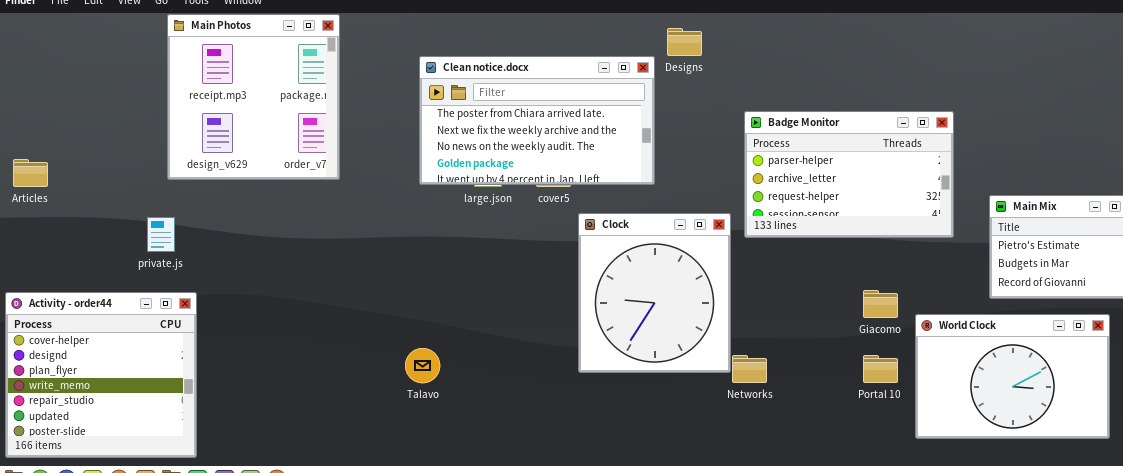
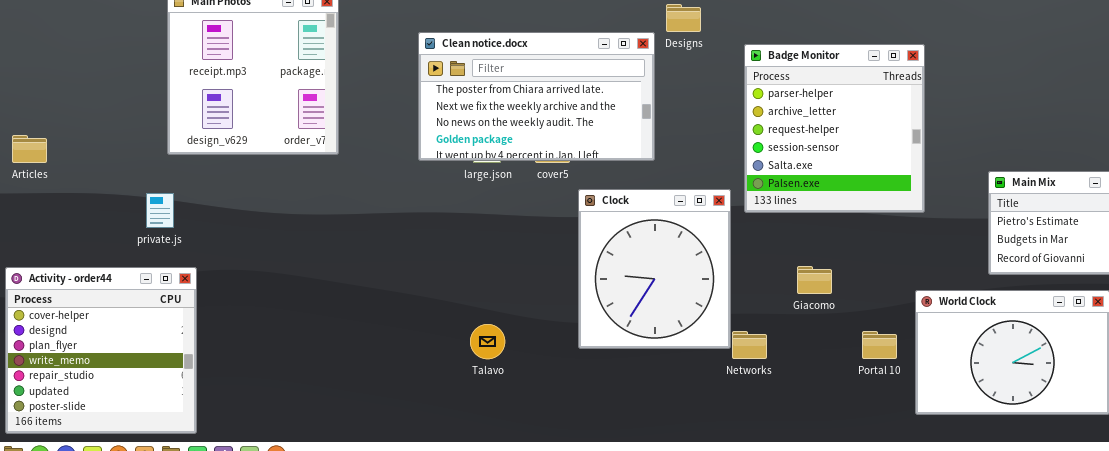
Badge Monitor: [744,111,954,238] -> [744,44,925,213], resized
Giacomo: [863,290,898,318] -> [797,266,832,294], moved
Talavo: [405,348,440,383] -> [470,324,505,359], moved

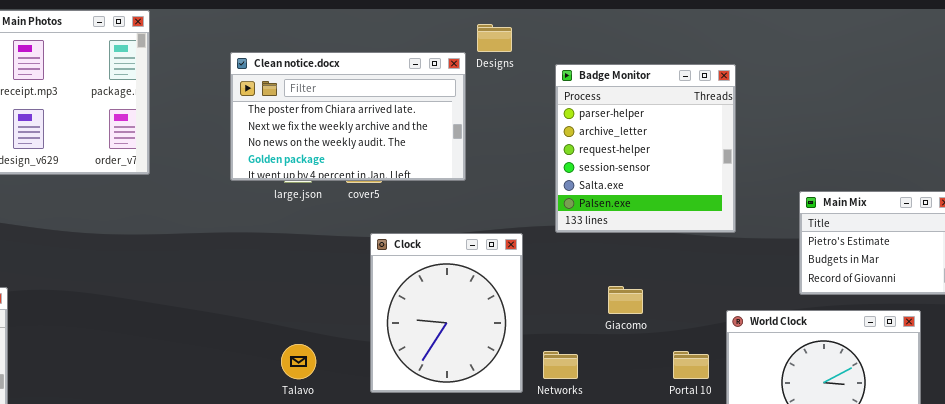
Clock: [578,189,731,349] -> [370,233,523,393], moved

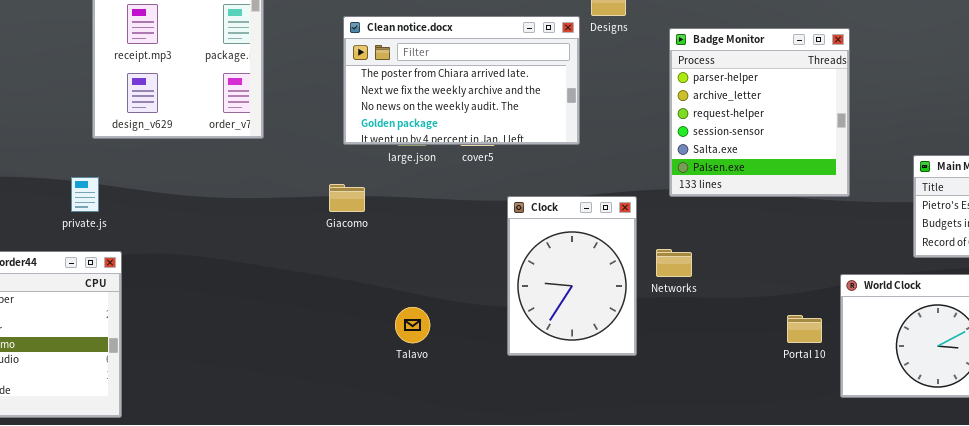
Clock: [370,233,523,393] -> [507,196,637,356], resized
Giacomo: [608,286,643,314] -> [329,184,365,212], moved
Networks: [543,351,578,379] -> [656,249,692,277], moved

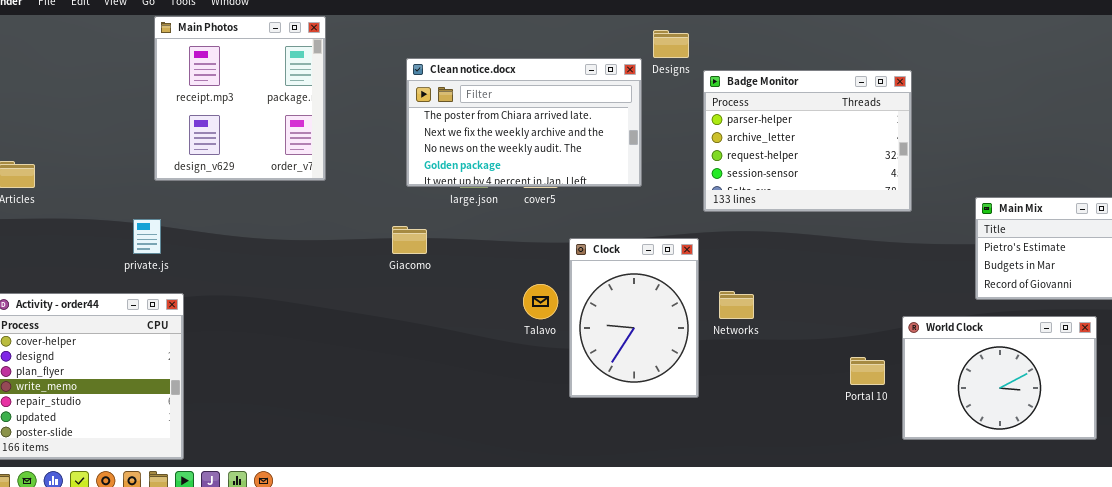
Badge Monitor: [669,28,850,197] -> [703,70,912,212], resized
Talavo: [395,307,430,343] -> [523,284,558,319], moved

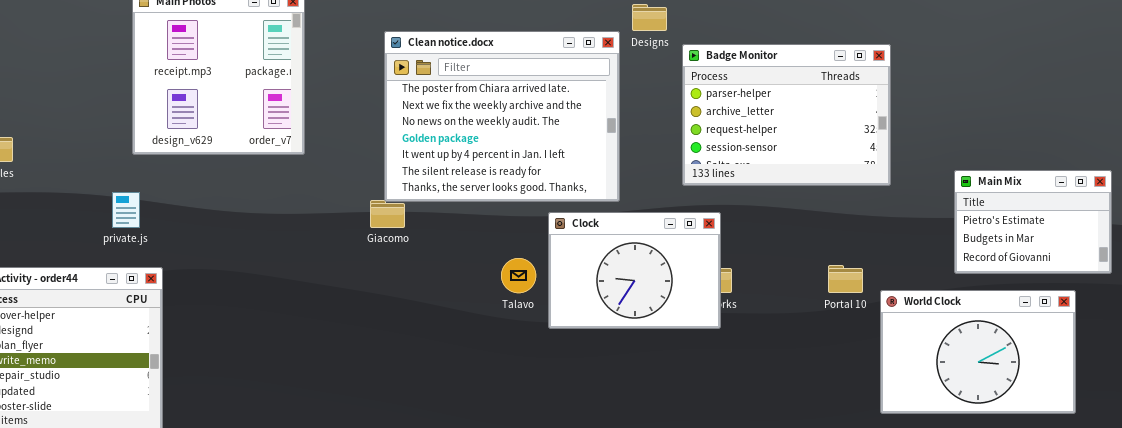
Clean notice.docx: [406,58,642,187] -> [384,31,620,202], resized
Clock: [569,238,699,398] -> [548,212,721,329], resized
Portal 10: [850,357,885,385] -> [828,265,863,293], moved

